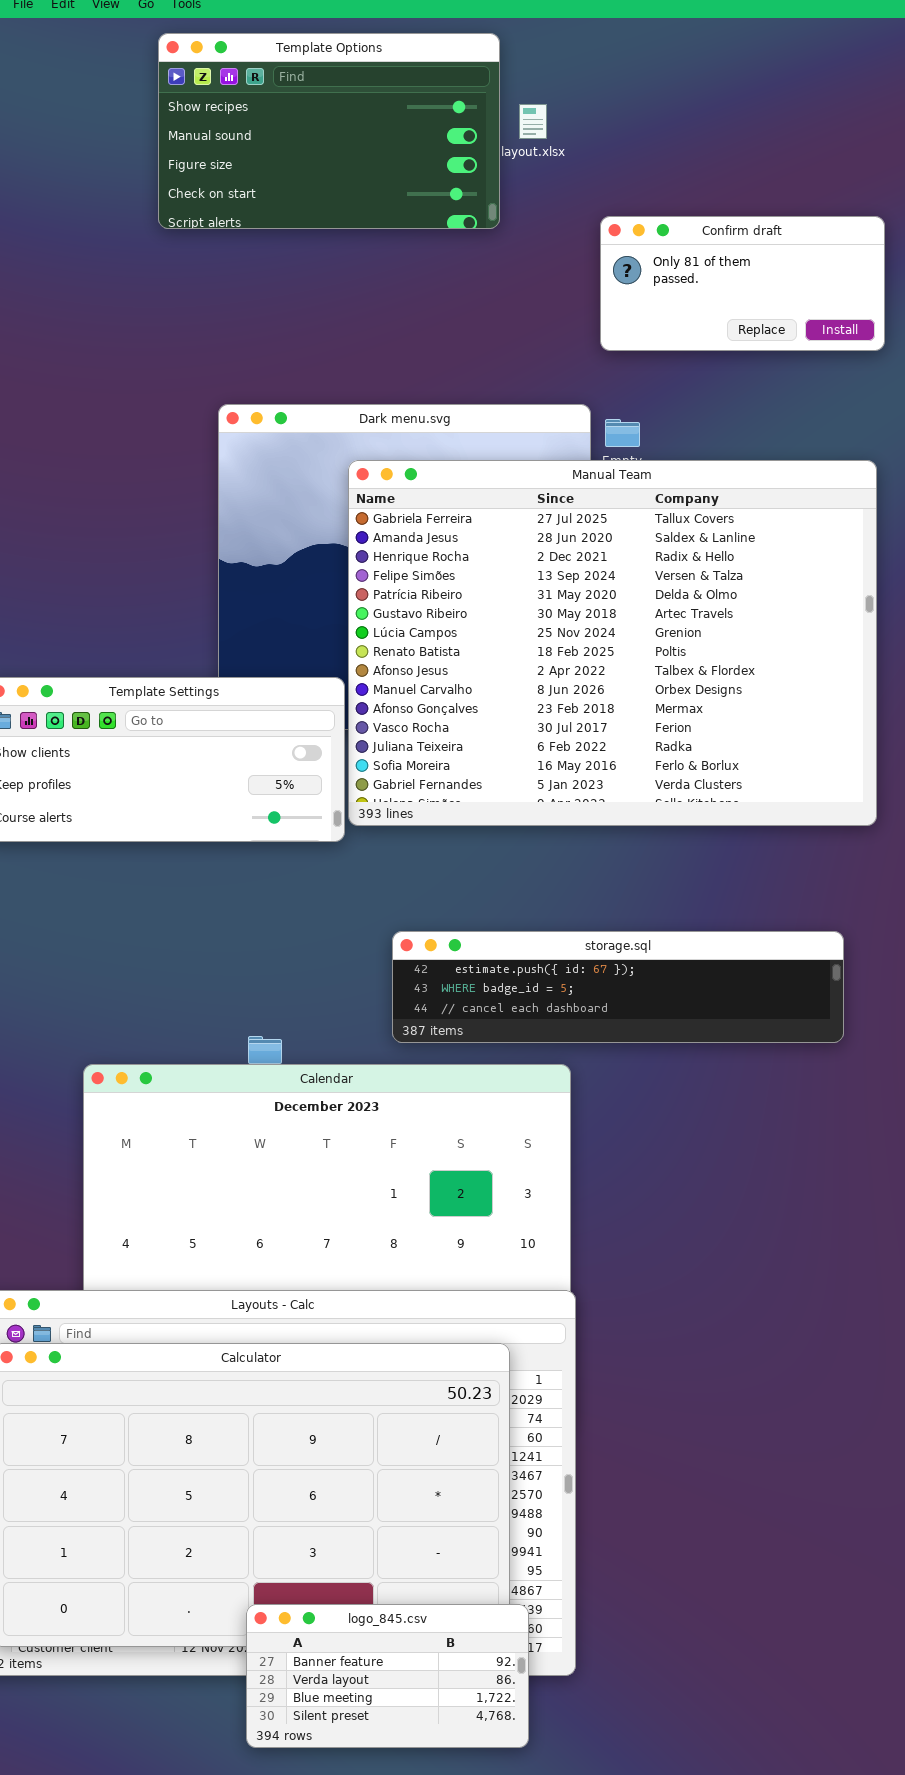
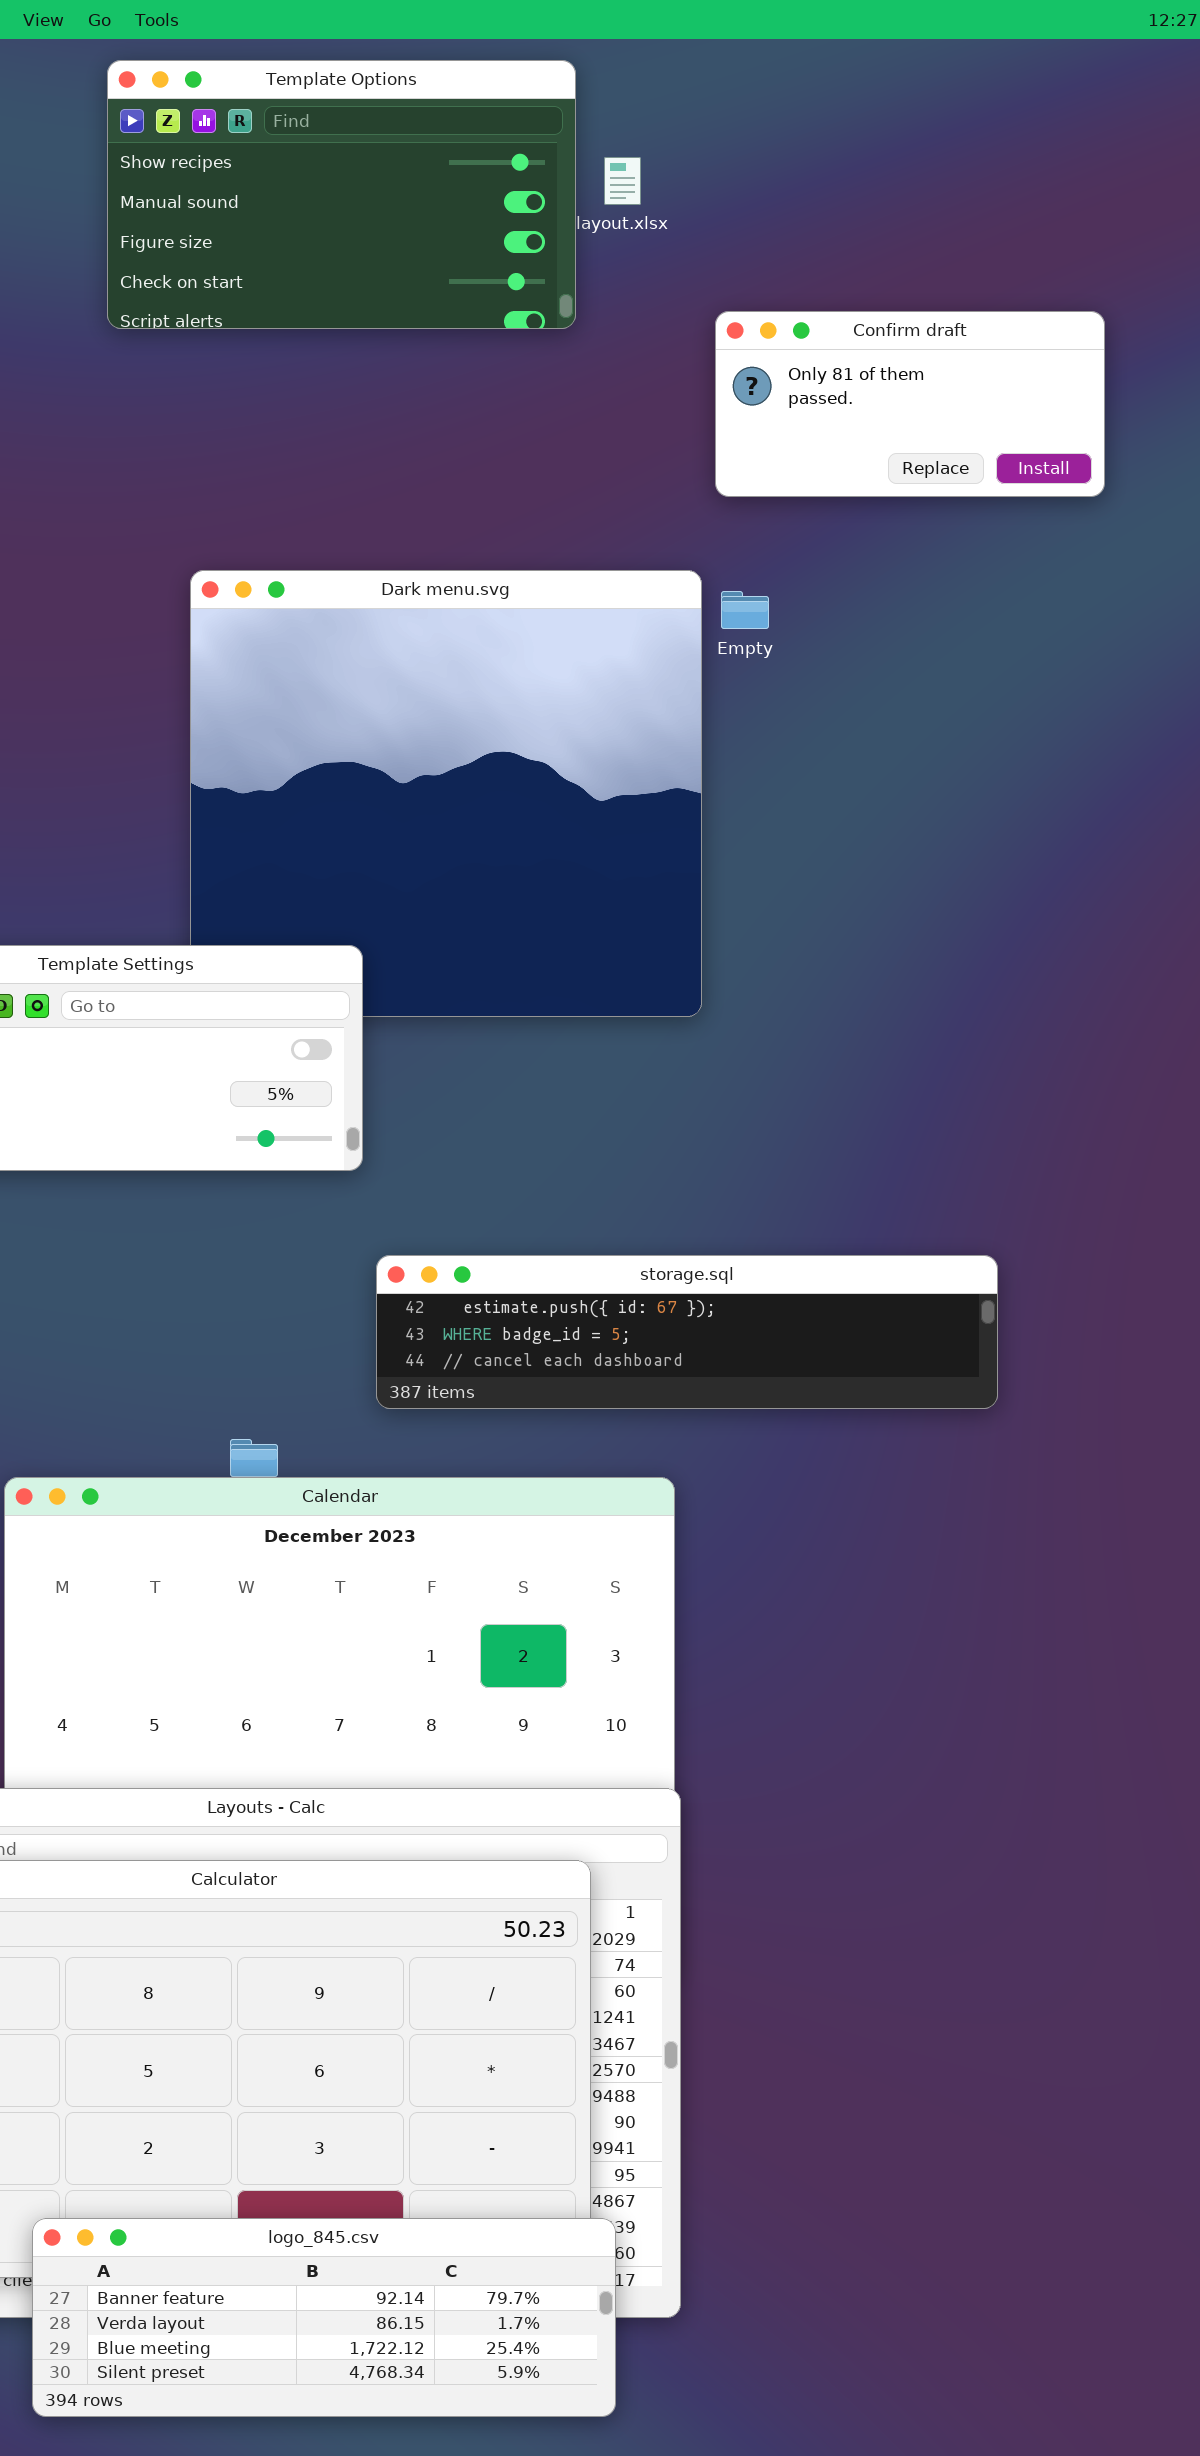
Manual Team: [348,460,877,826] -> none, closed
storage.sql: [392,931,844,1043] -> [376,1255,998,1409], moved
logo_845.csv: [246,1604,529,1748] -> [32,2218,616,2417], resized

